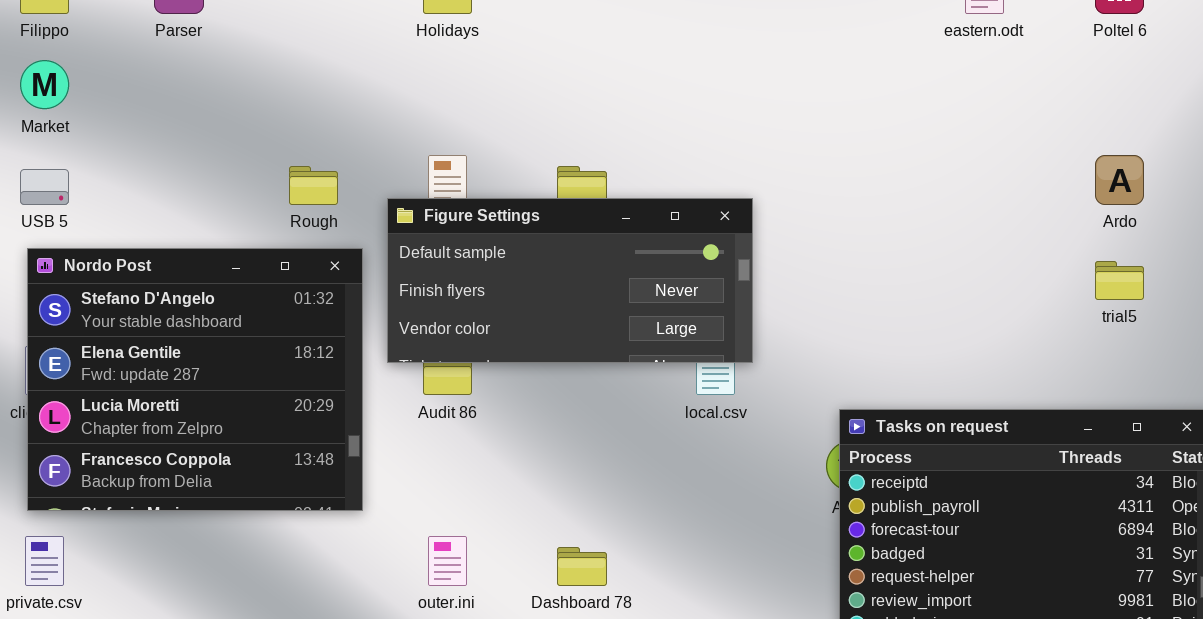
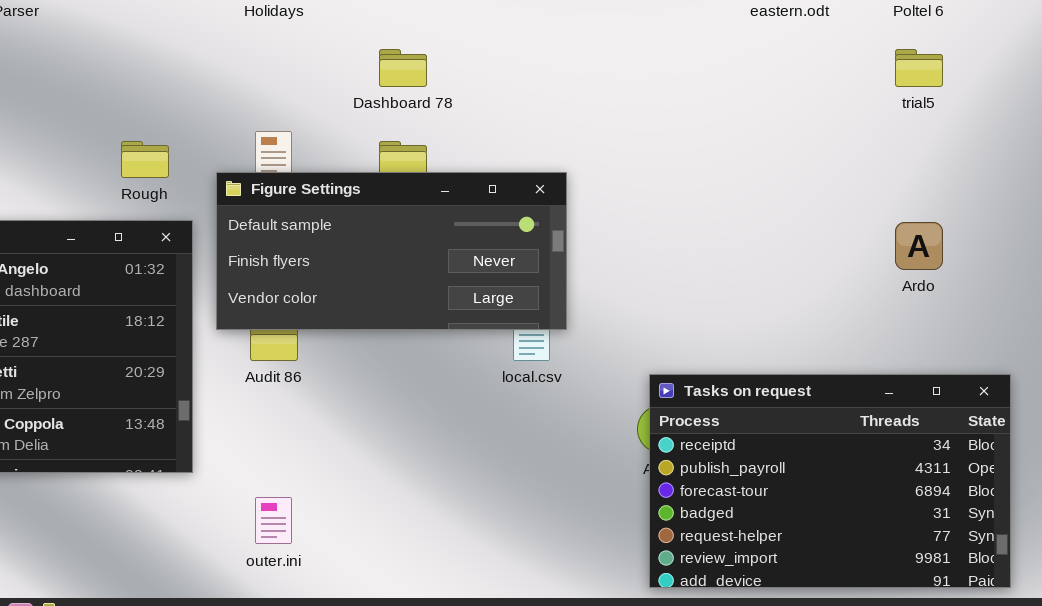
Ardo: [1095,155,1144,205] -> [895,222,943,270], moved
trial5: [1095,261,1144,300] -> [895,49,943,87], moved
Dashboard 78: [557,547,607,586] -> [379,49,427,87], moved

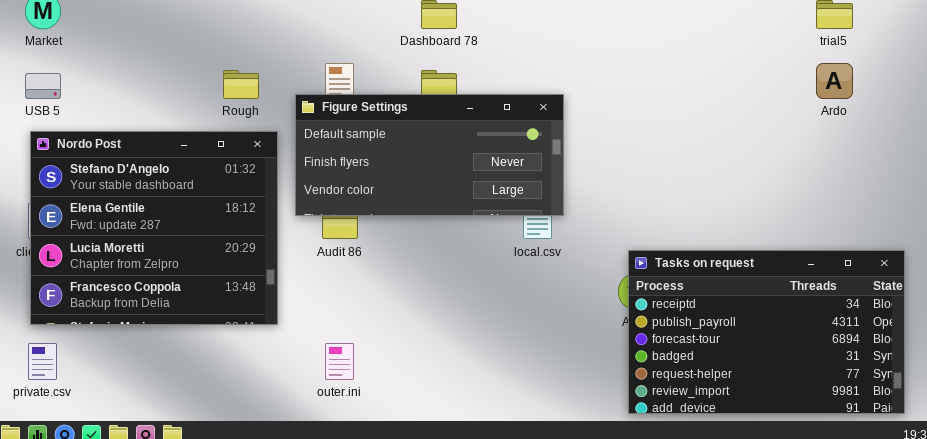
Ardo: [895,222,943,270] -> [816,63,853,99], moved

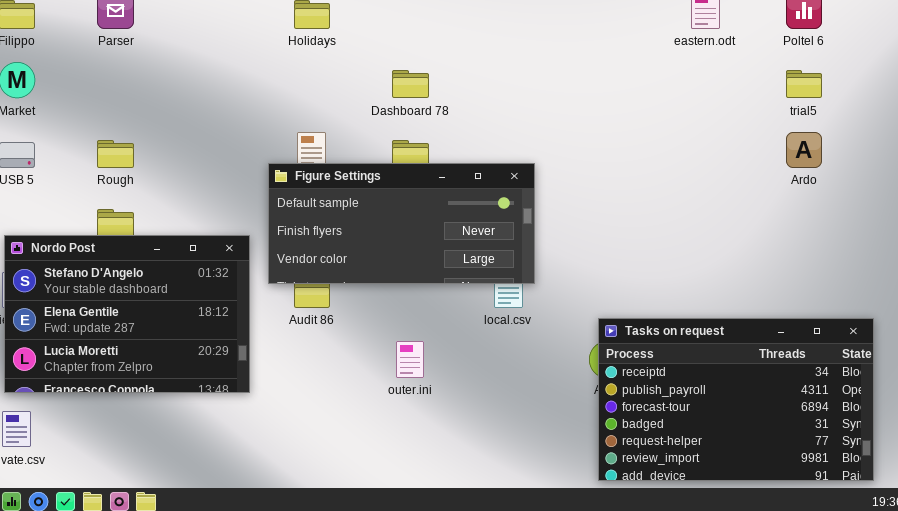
Rough: [223,70,259,99] -> [97,140,134,168], moved
Nordo Post: [30,131,278,325] -> [4,235,250,393], resized
outer.ini: [325,343,354,380] -> [396,341,424,378], moved

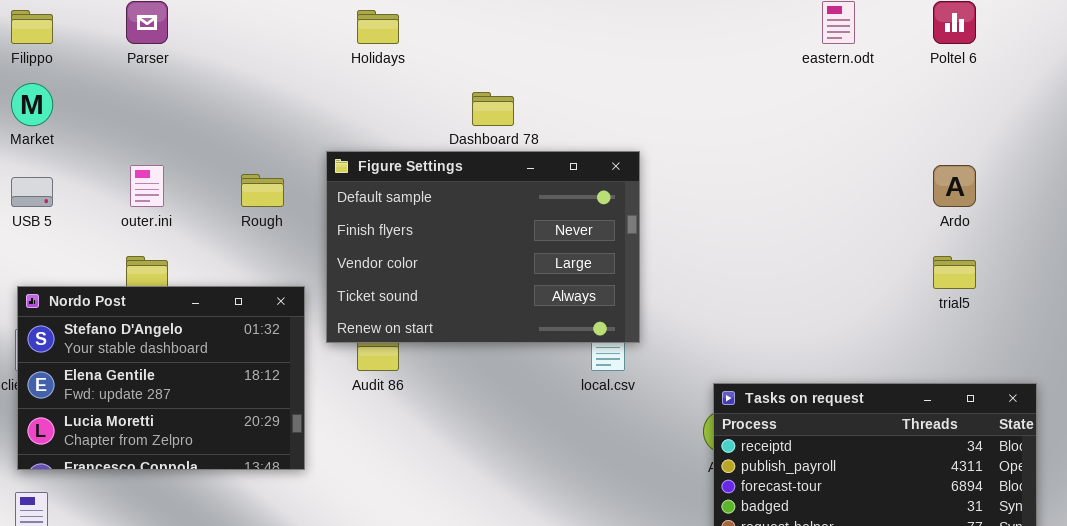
trial5: [786,70,822,98] -> [933,256,976,289], moved
Rough: [97,140,134,168] -> [241,174,284,207], moved
Figure Settings: [268,163,535,284] -> [326,151,640,343], resized
outer.ini: [396,341,424,378] -> [130,165,164,207], moved

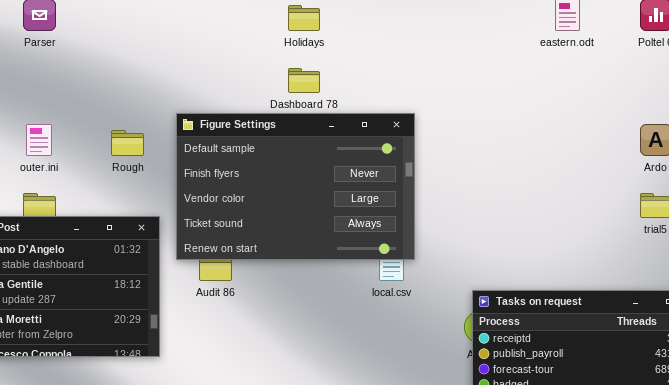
Holidays: [357,10,399,44] -> [288,5,320,31], moved

